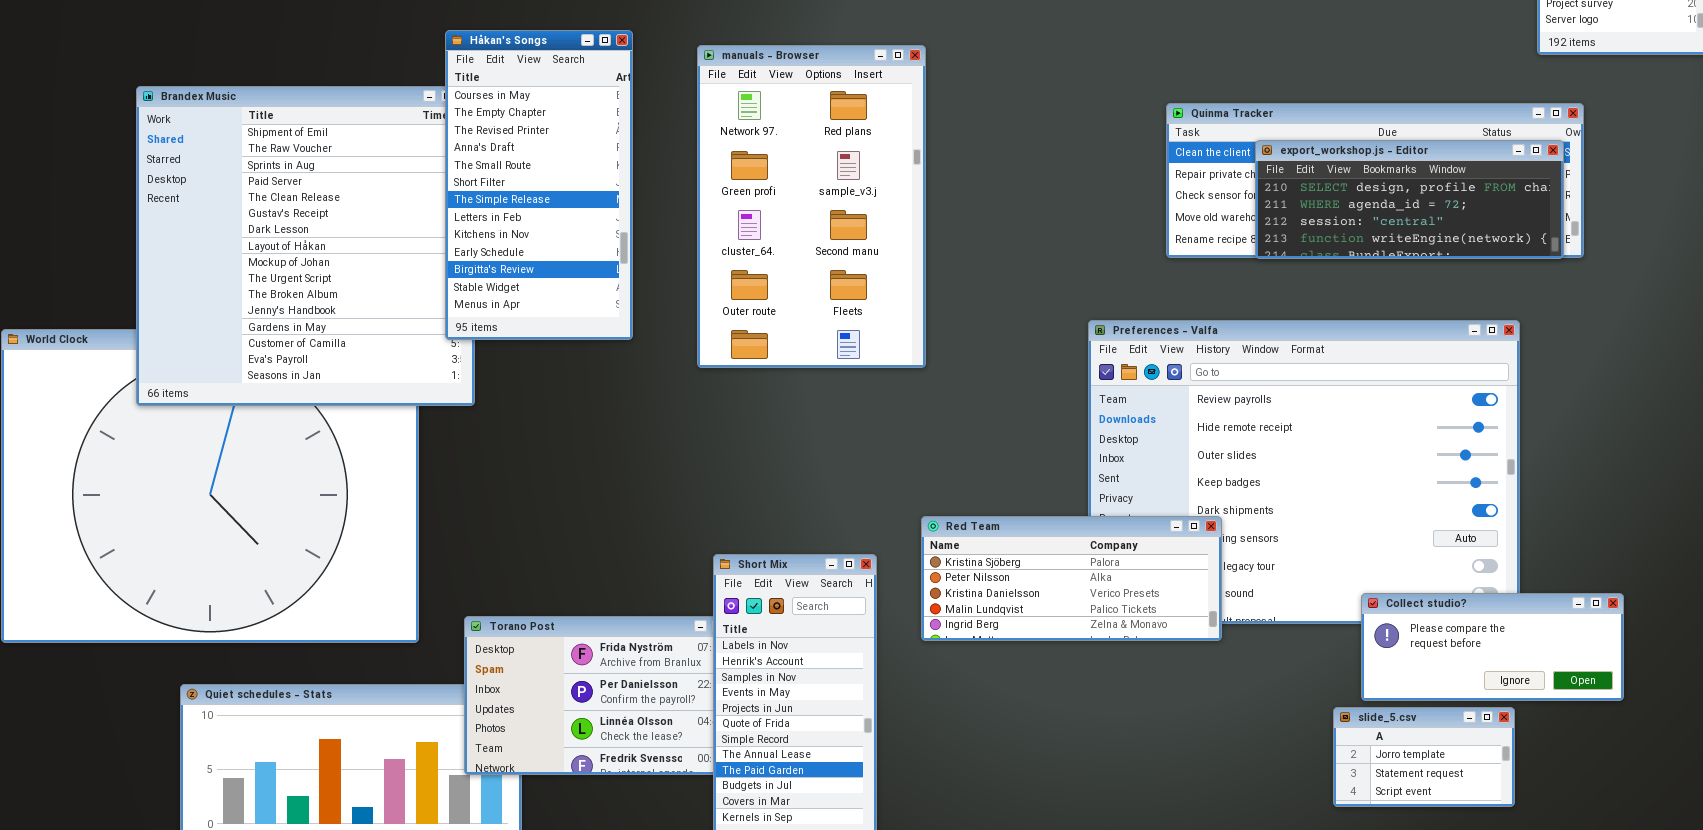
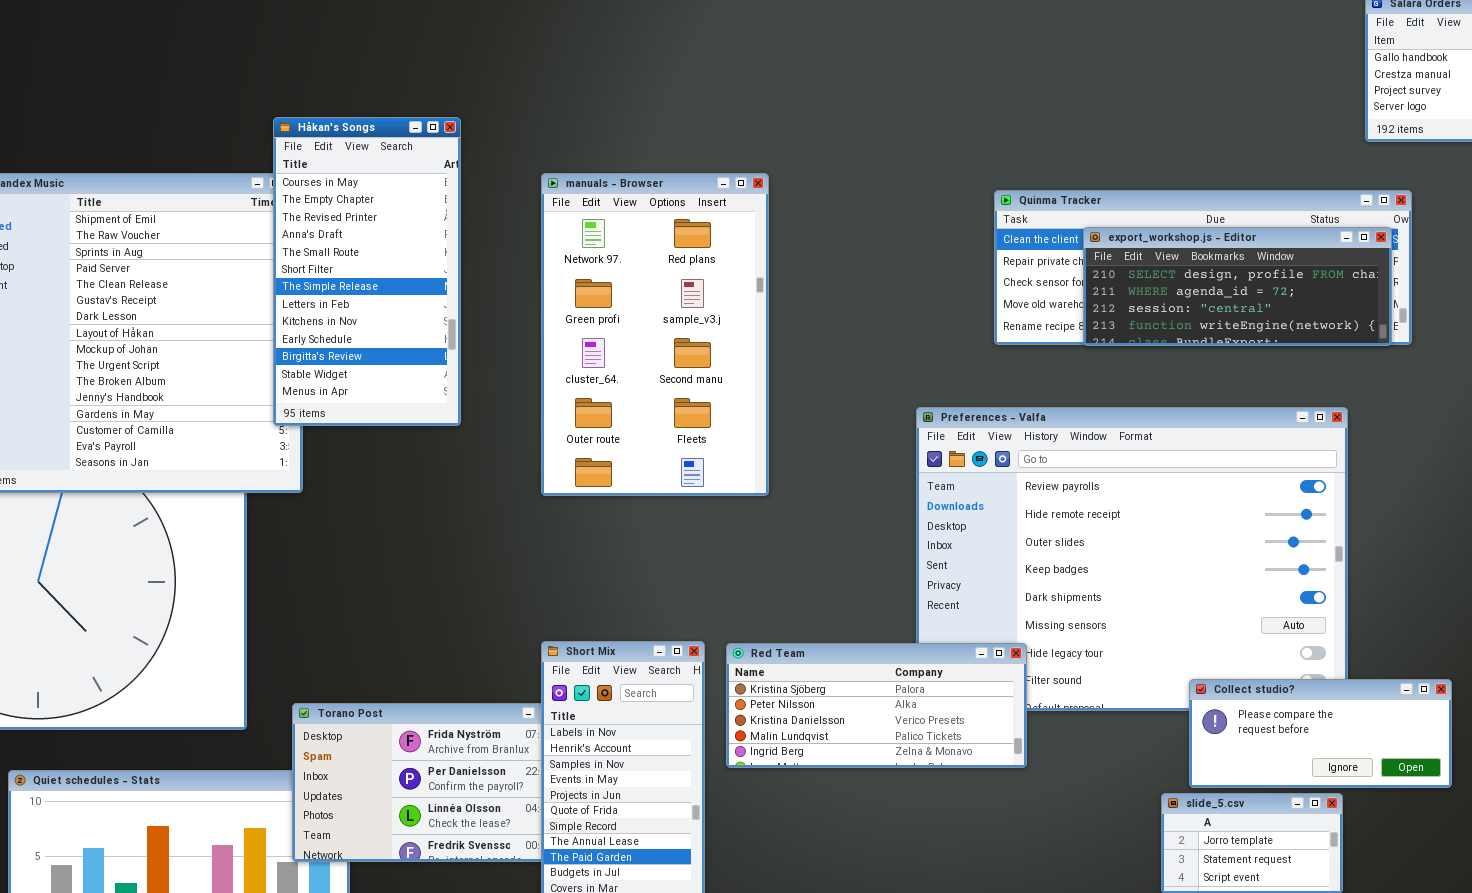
manuals - Browser: [697,45,926,368] -> [541,173,769,496], moved
Red Team: [921,516,1222,641] -> [726,643,1027,768], moved

